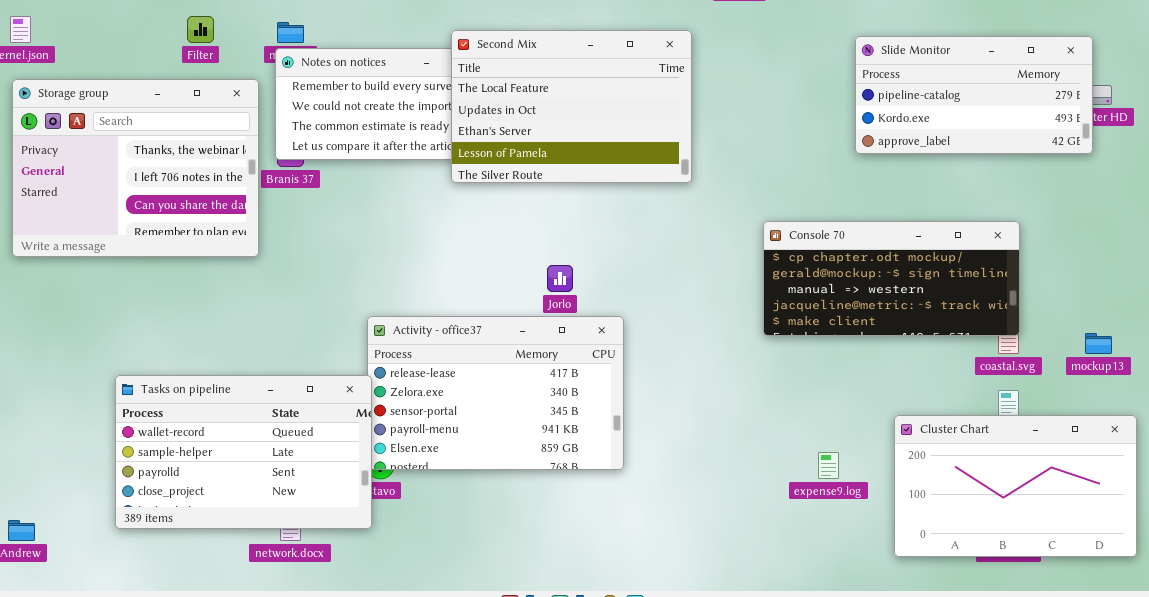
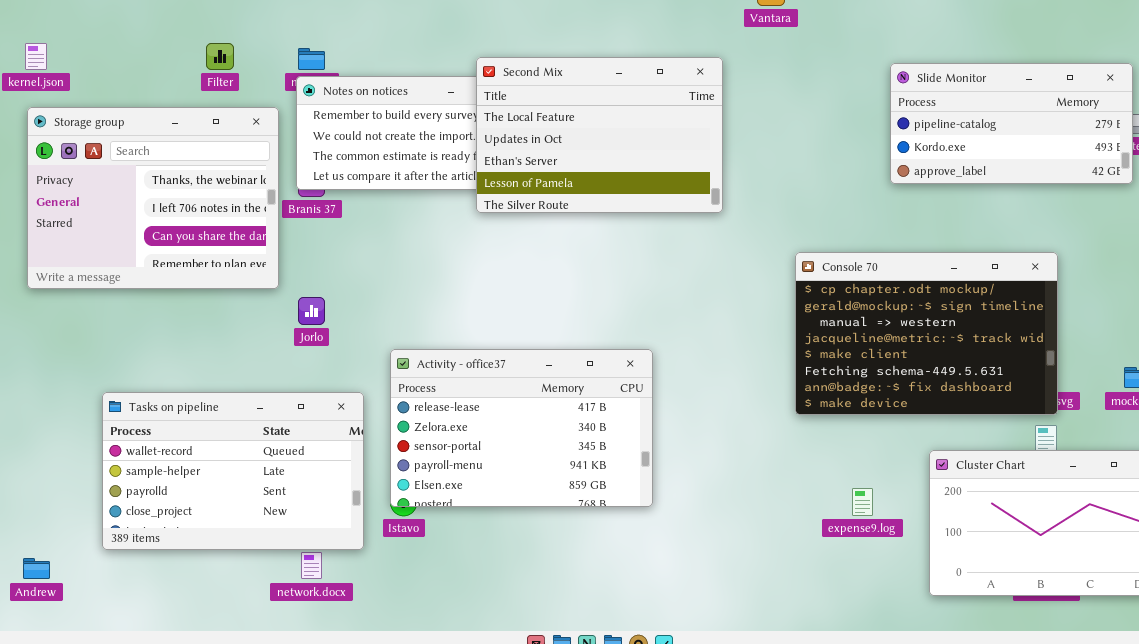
Console 70: [763,221,1020,336] -> [795,252,1058,415], resized
Jorlo: [547,265,573,292] -> [298,297,325,325], moved
Tasks on pipeline: [115,375,372,529] -> [102,392,364,550], moved

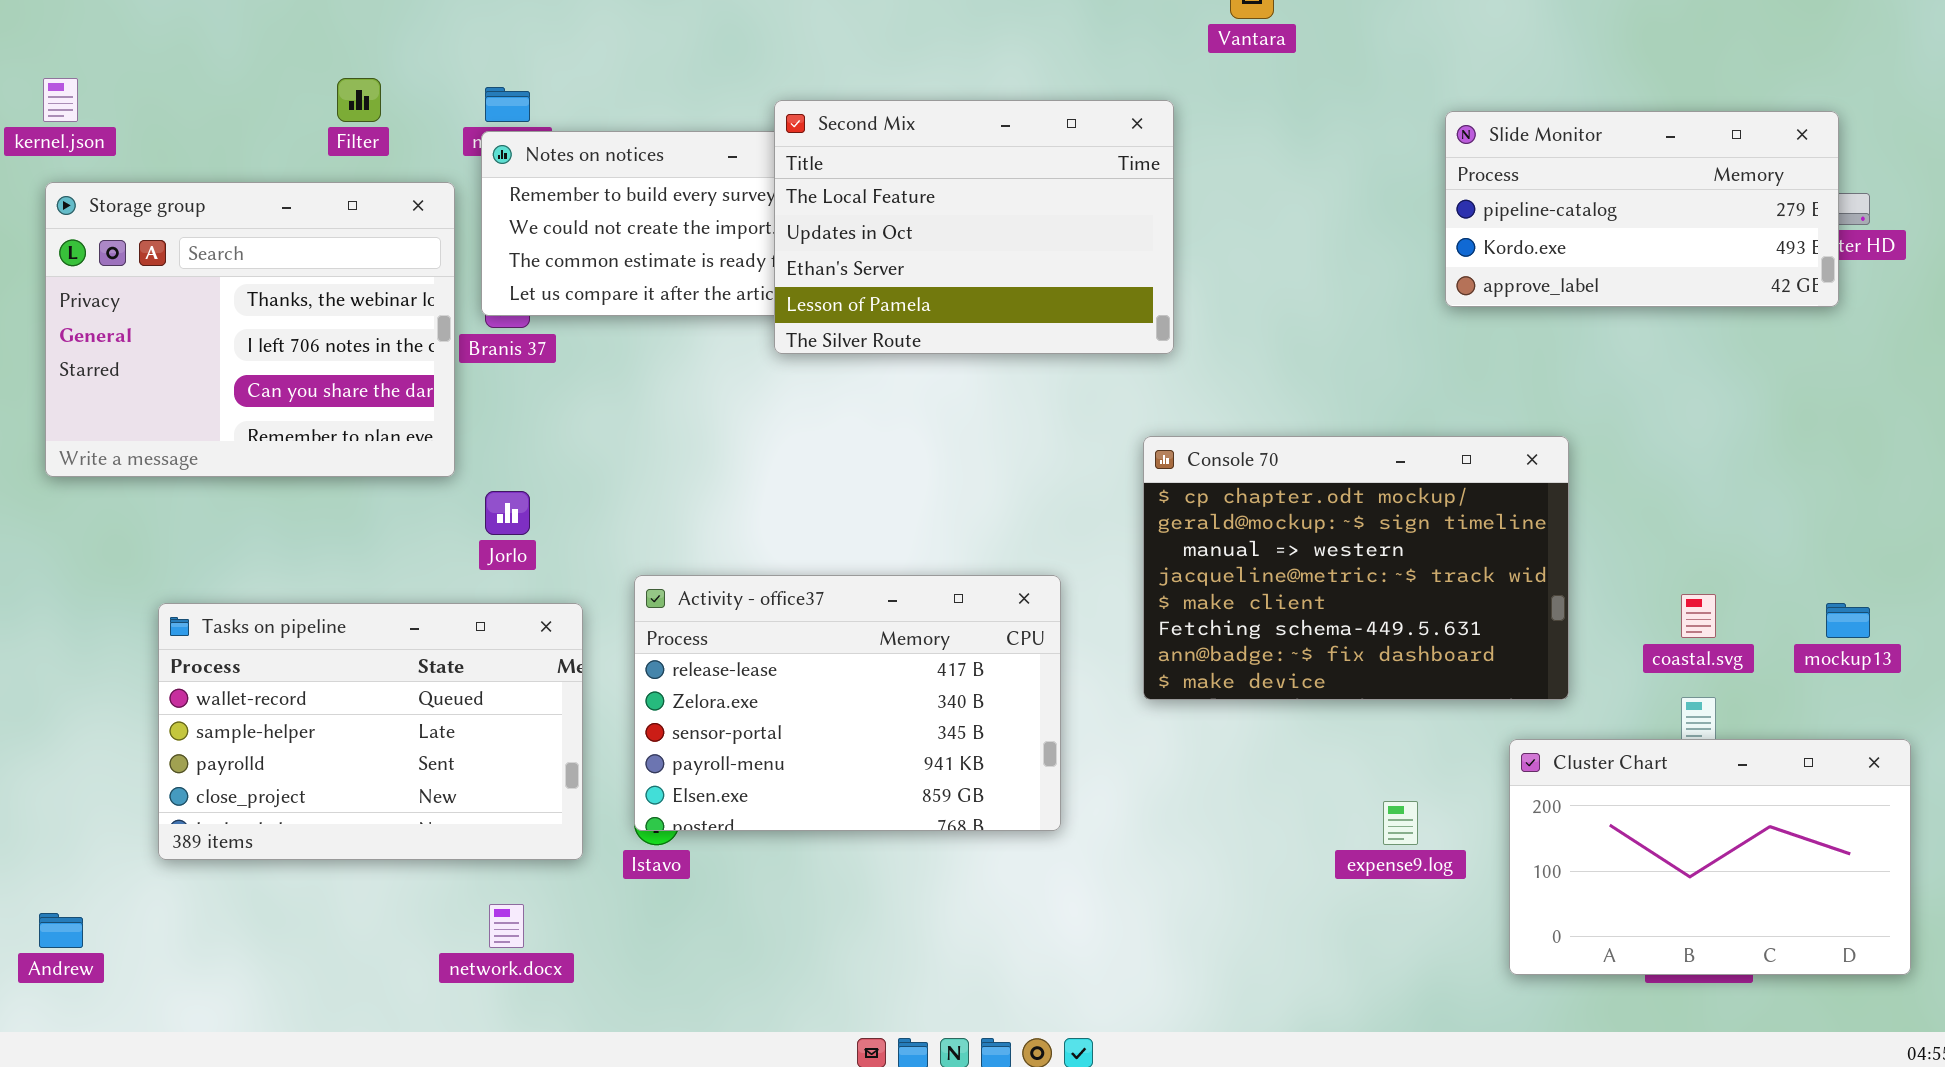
Console 70: [795,252,1058,415] -> [1143,436,1569,700], moved
Tasks on pipeline: [102,392,364,550] -> [158,603,583,860], moved

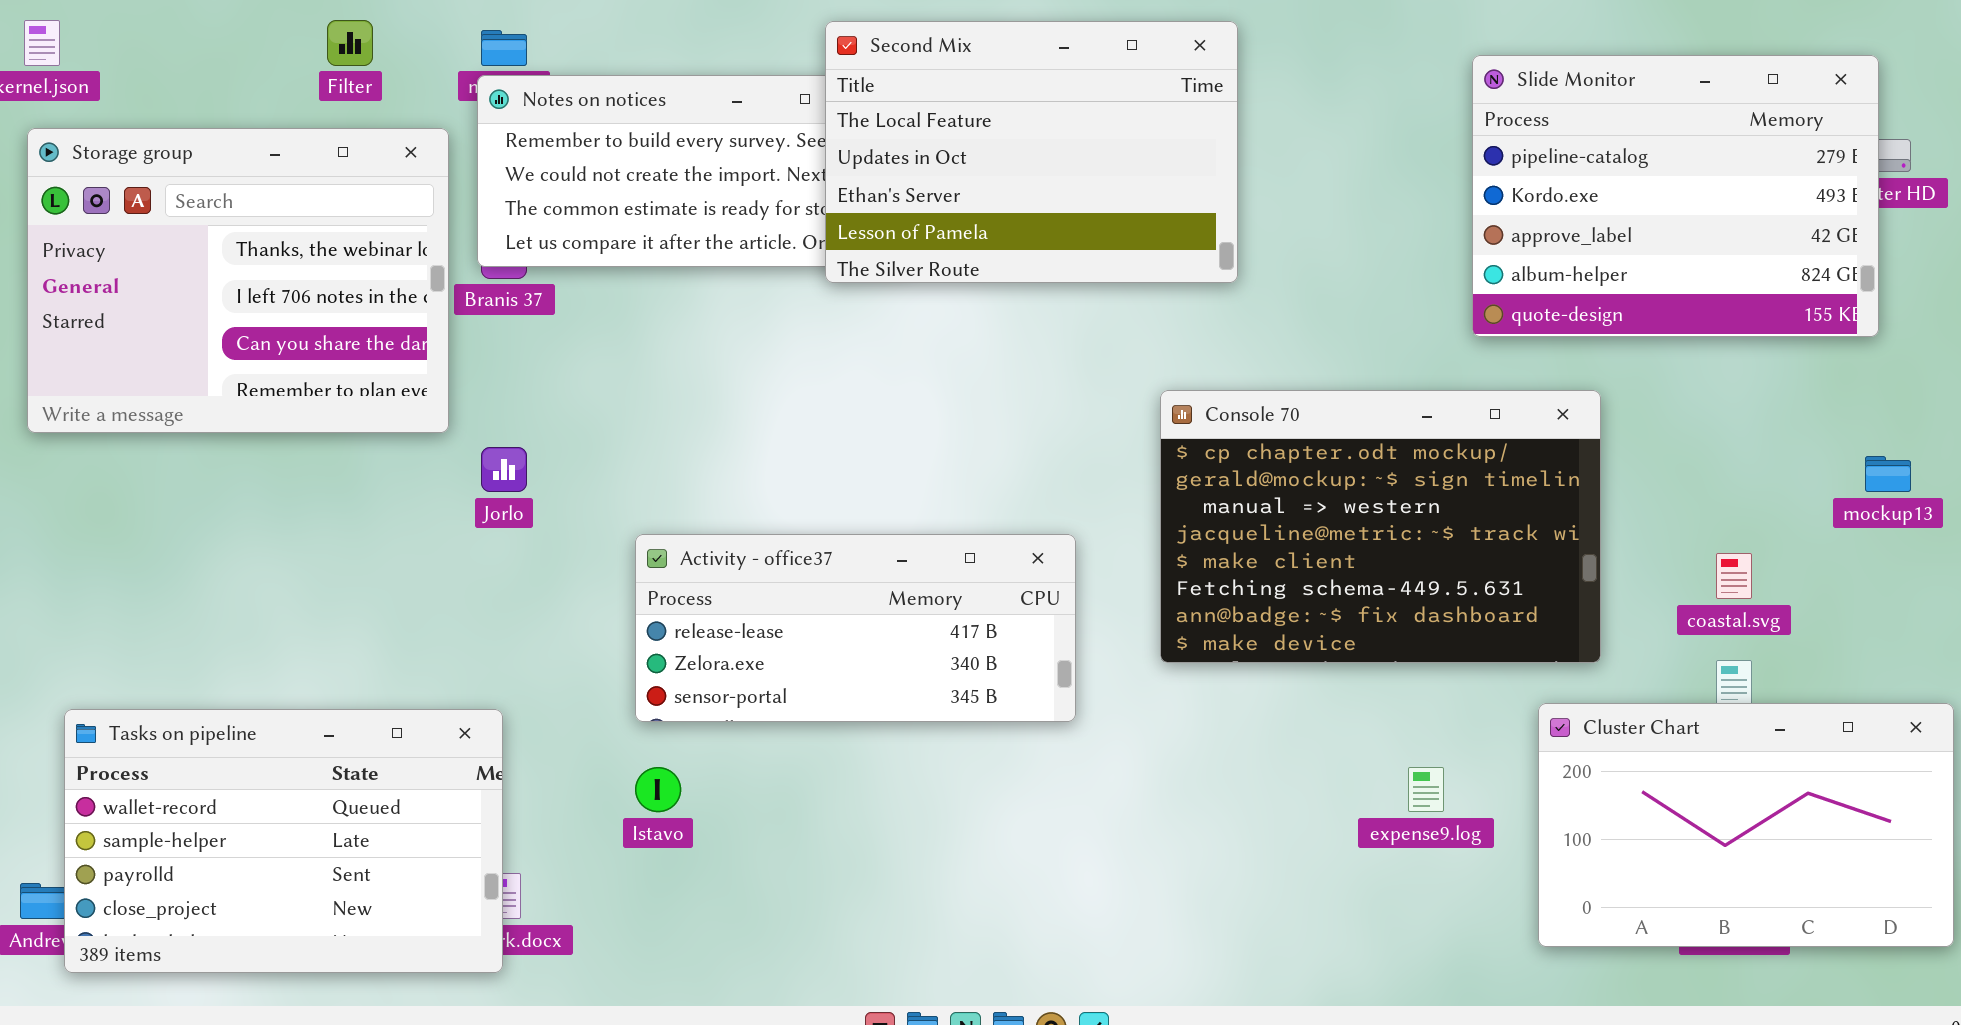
Second Mix: [774,100,1174,354] -> [825,21,1238,283], moved
Slide Monitor: [1445,111,1839,307] -> [1472,55,1879,337], resized
Activity - office37: [634,575,1061,831] -> [635,534,1076,722], resized
Tasks on pipeline: [158,603,583,860] -> [64,709,503,973], moved
mockup13: [1826,603,1870,638] -> [1865,456,1911,492], moved

